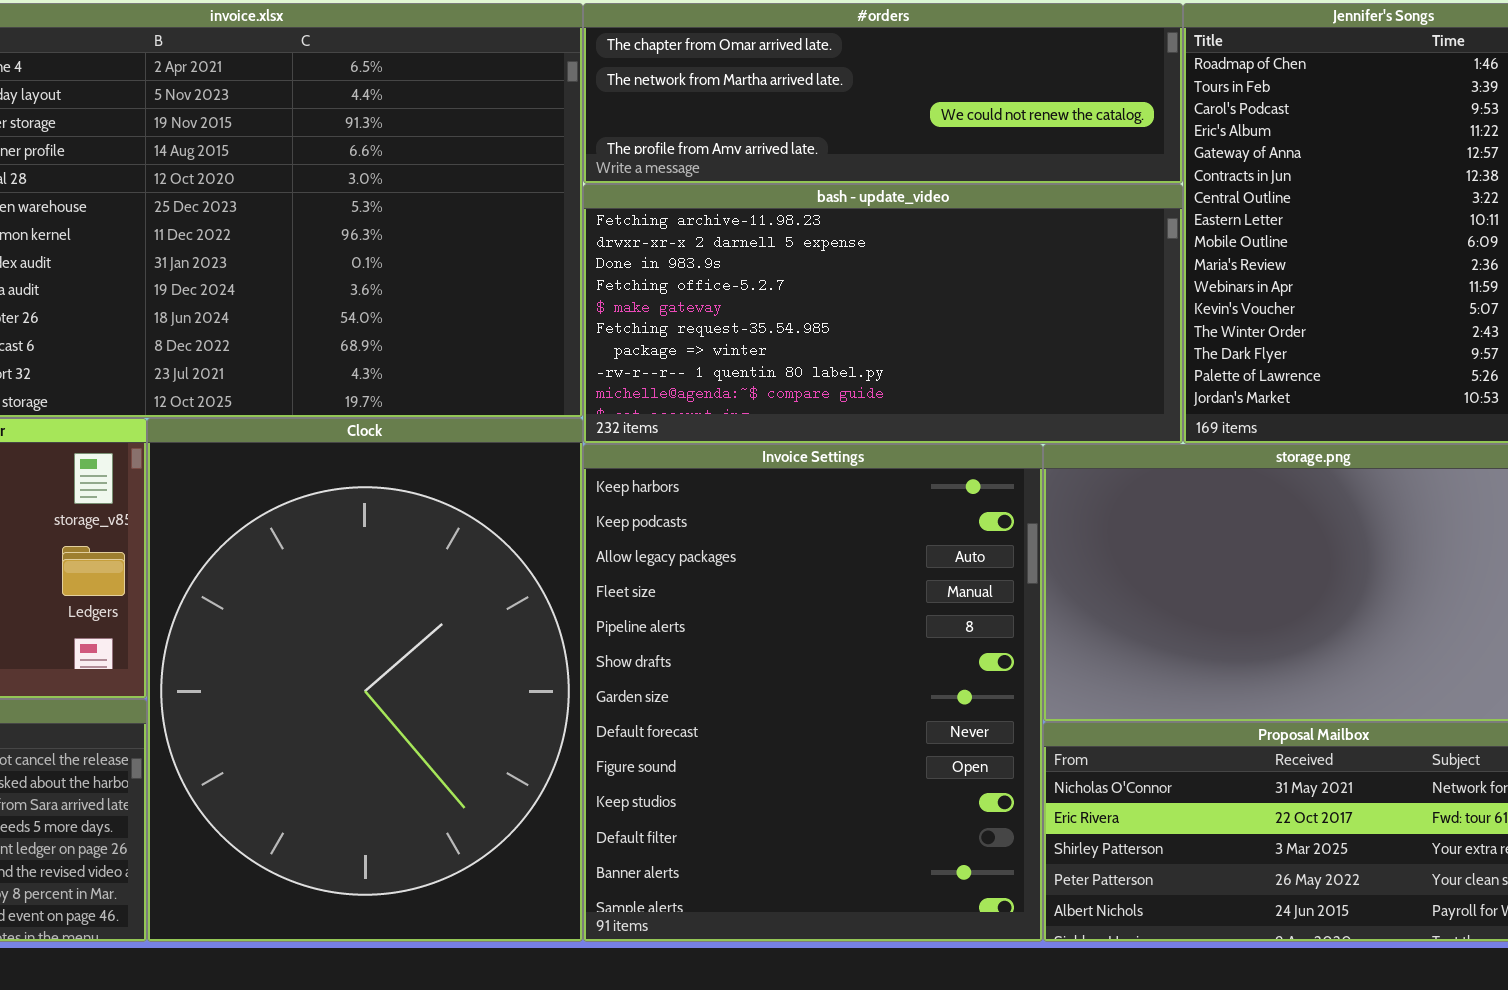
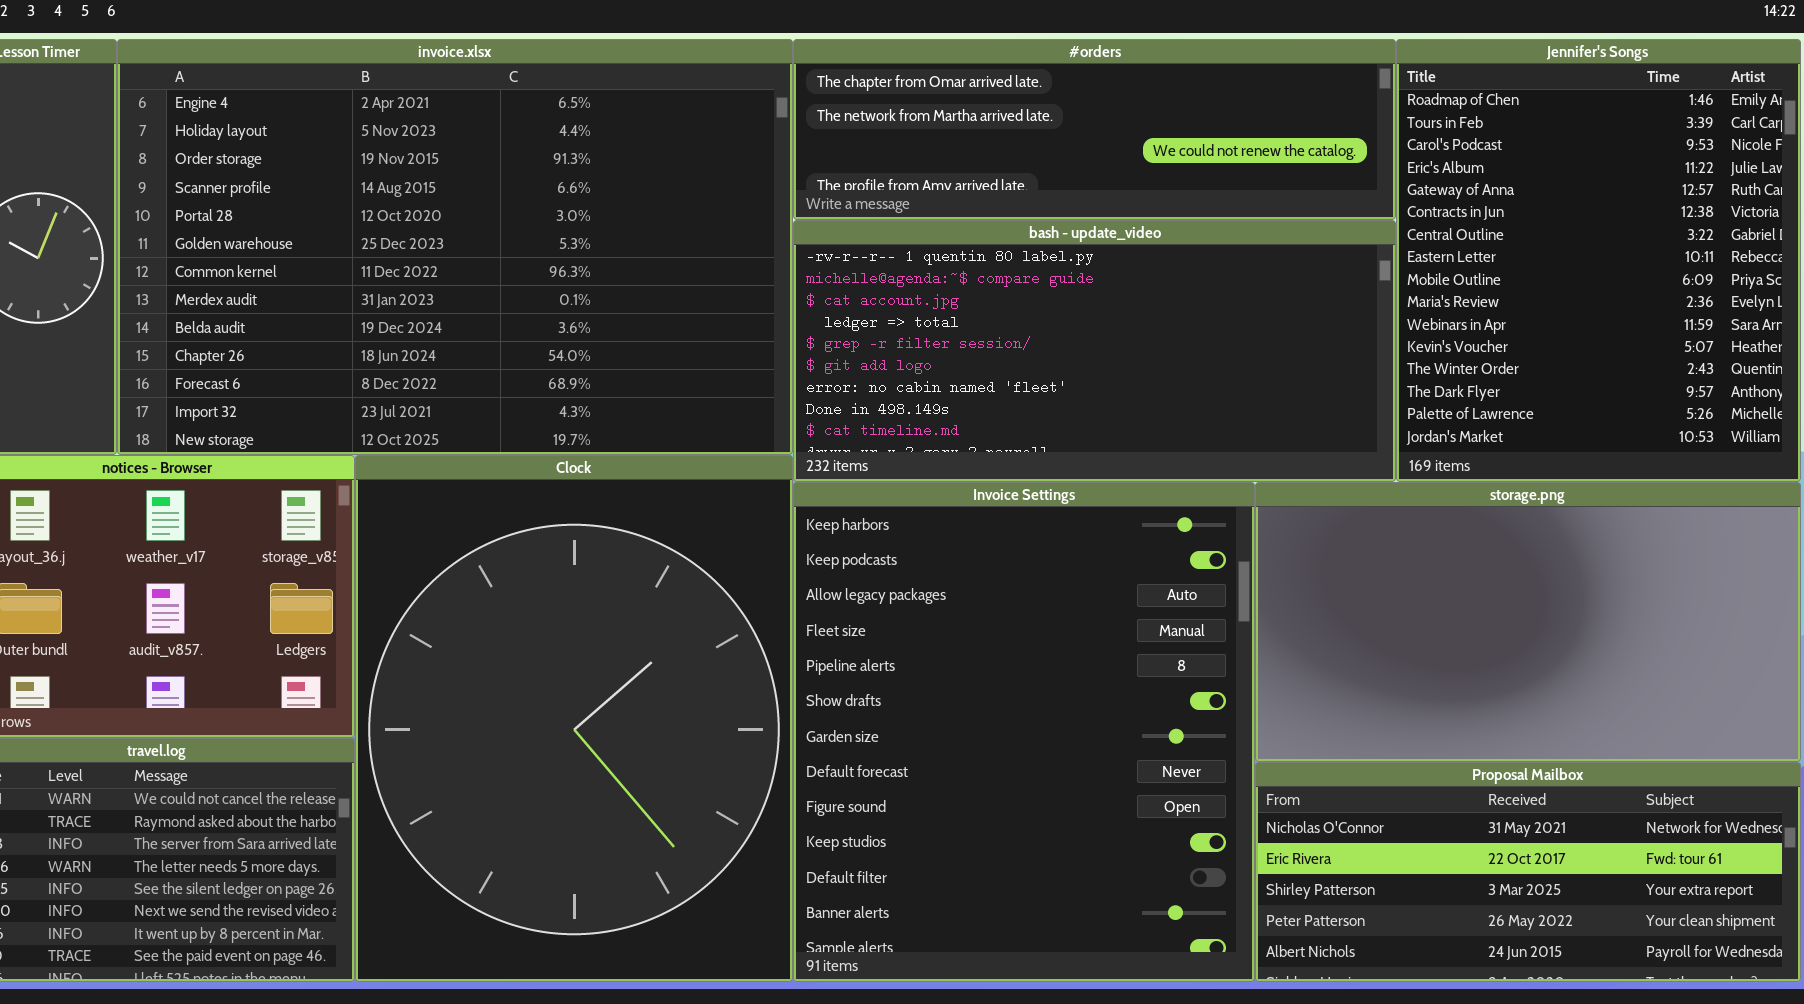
bash - update_video: [583,184,1183,444] -> [793,220,1396,482], scrolled down 7 rows

